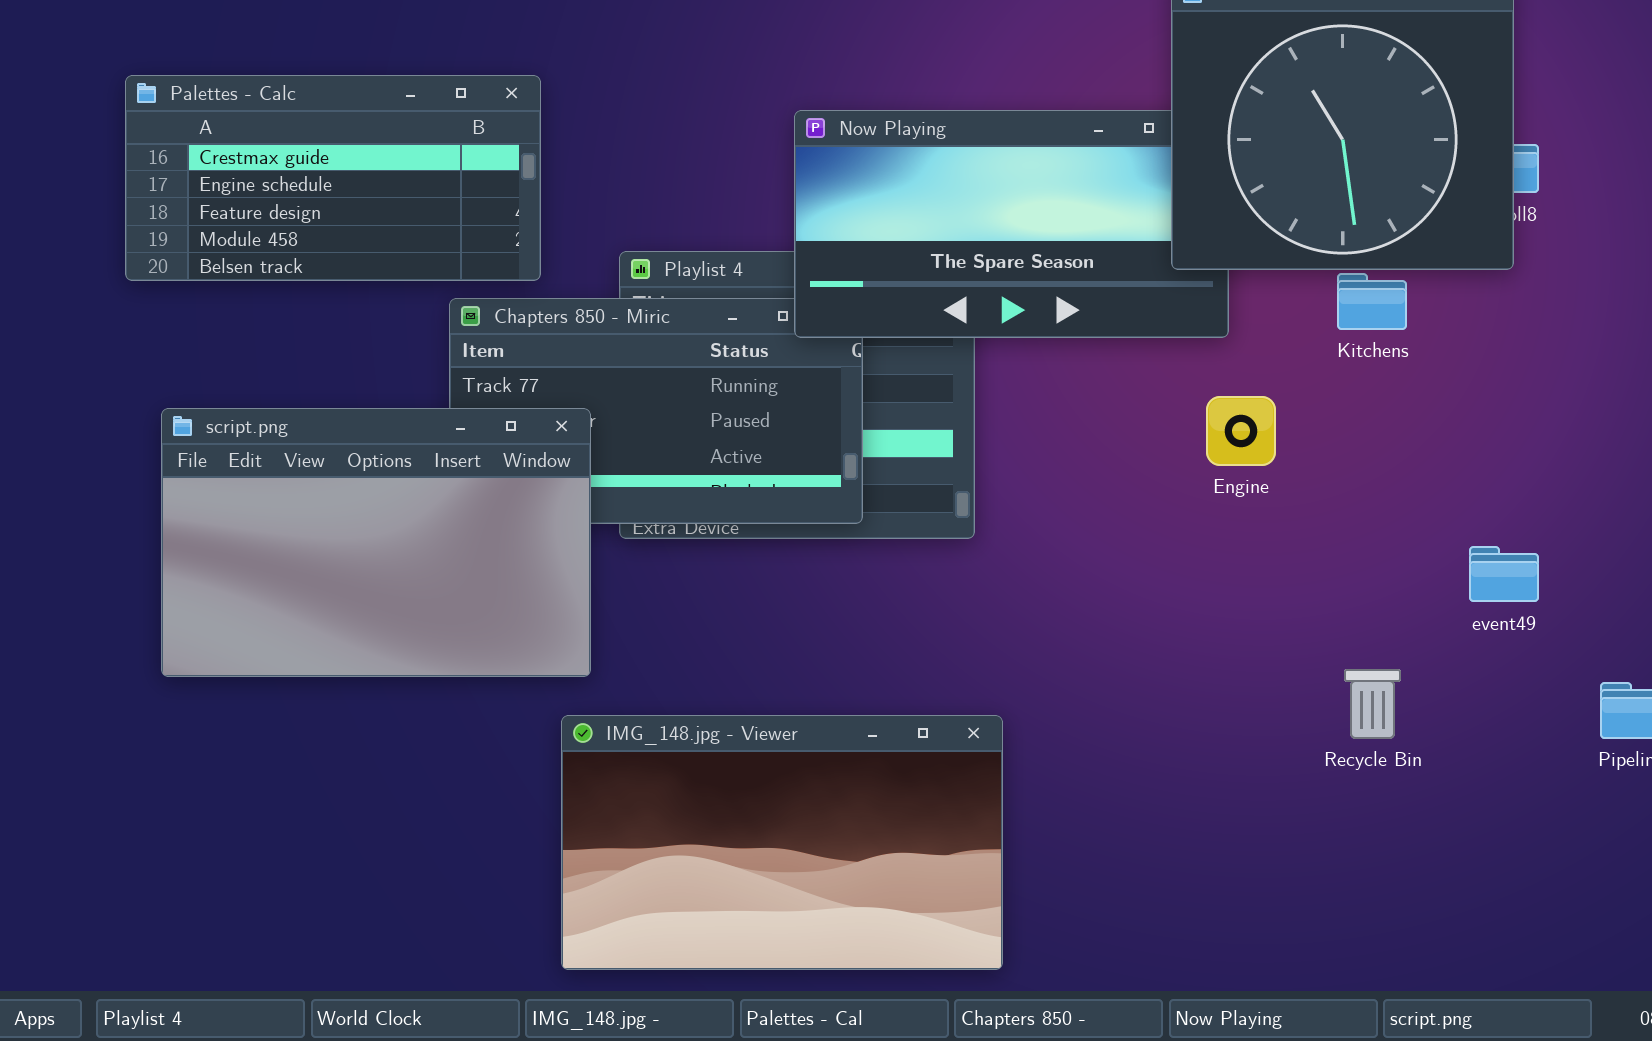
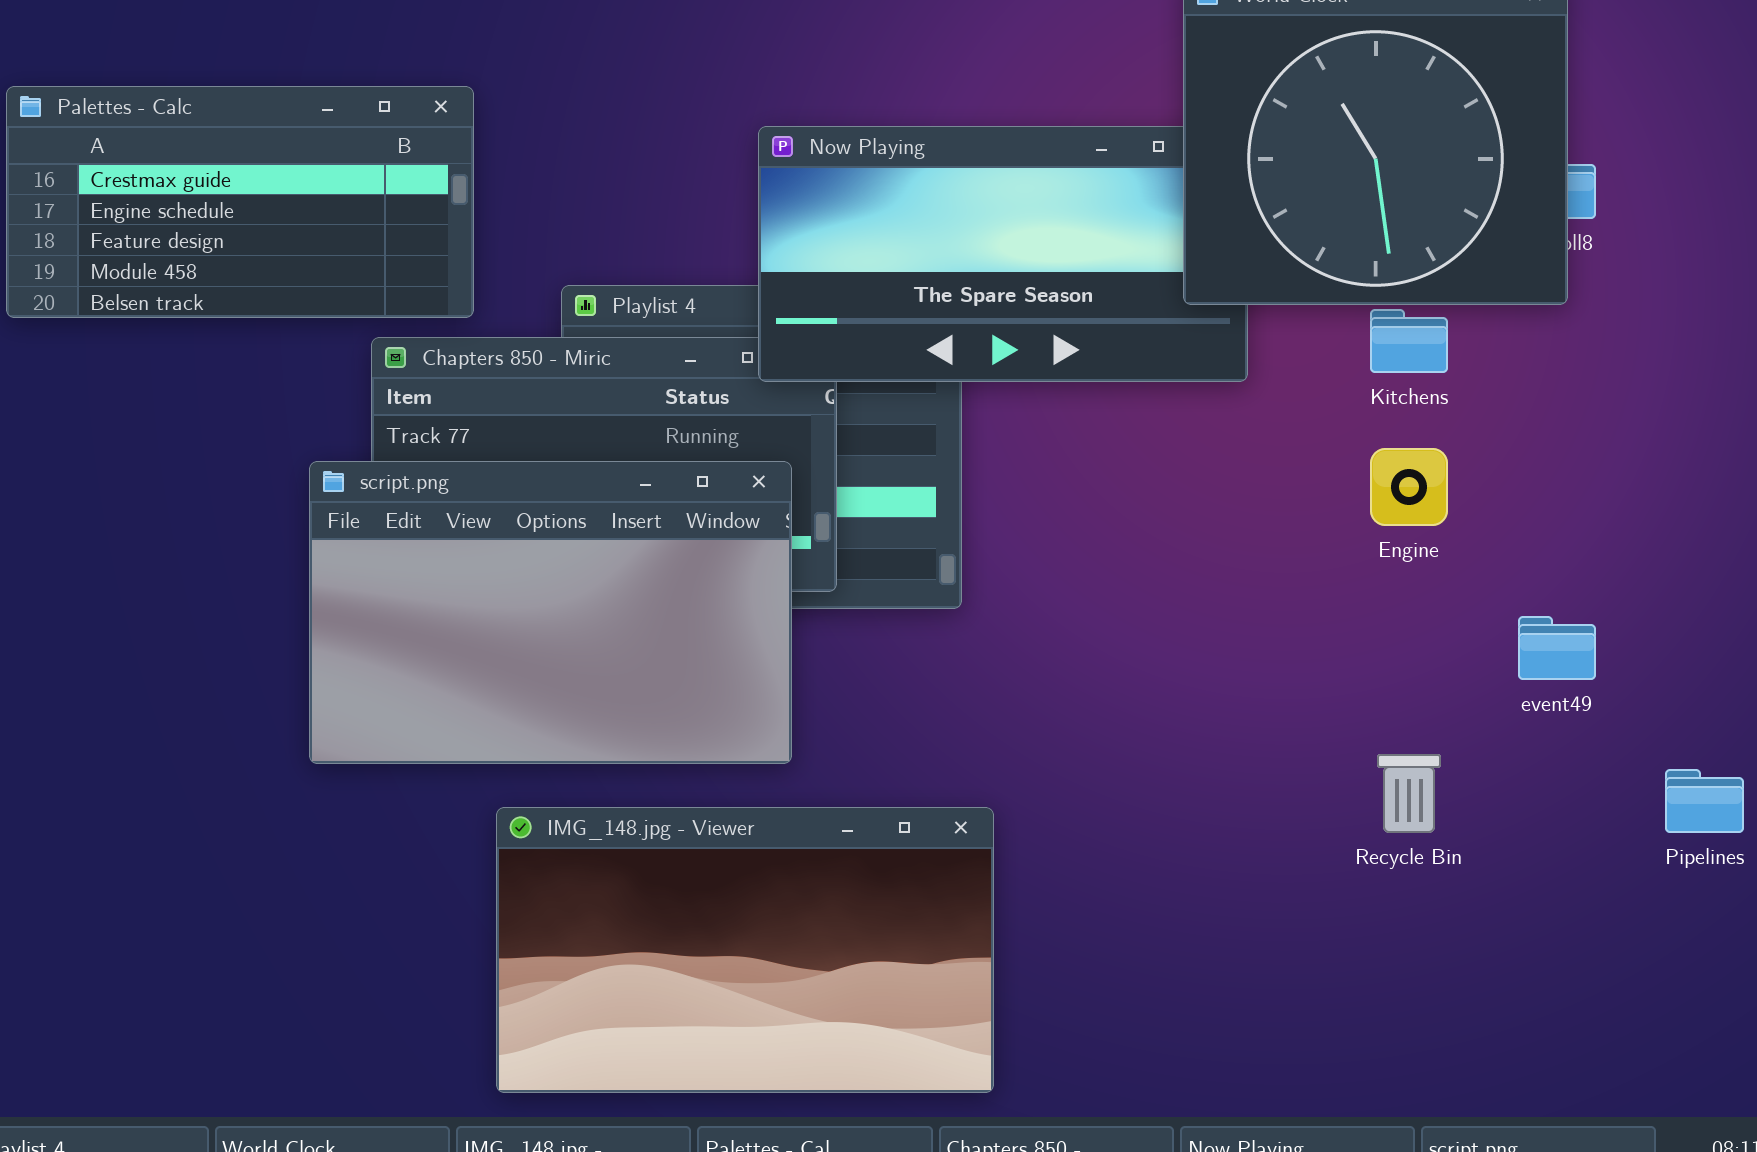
Engine: [1206,396,1276,466] -> [1370,448,1448,526], moved
script.png: [161,408,591,677] -> [309,461,792,764], moved

